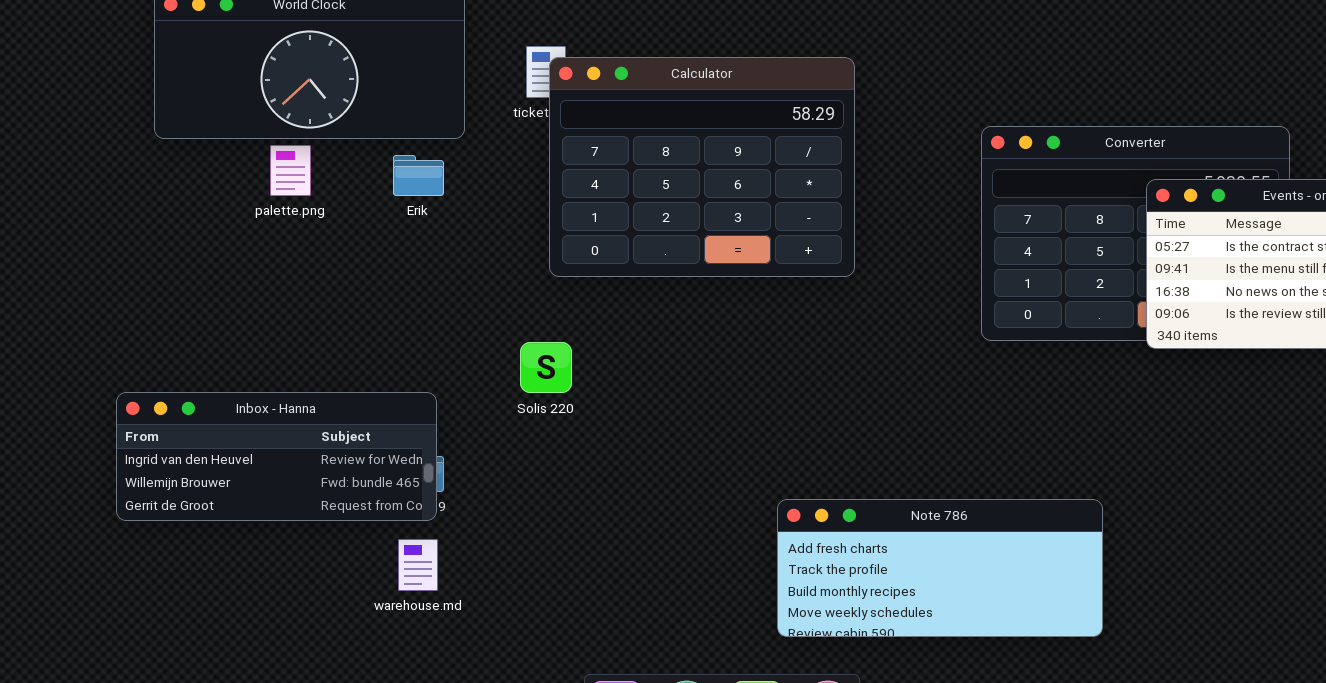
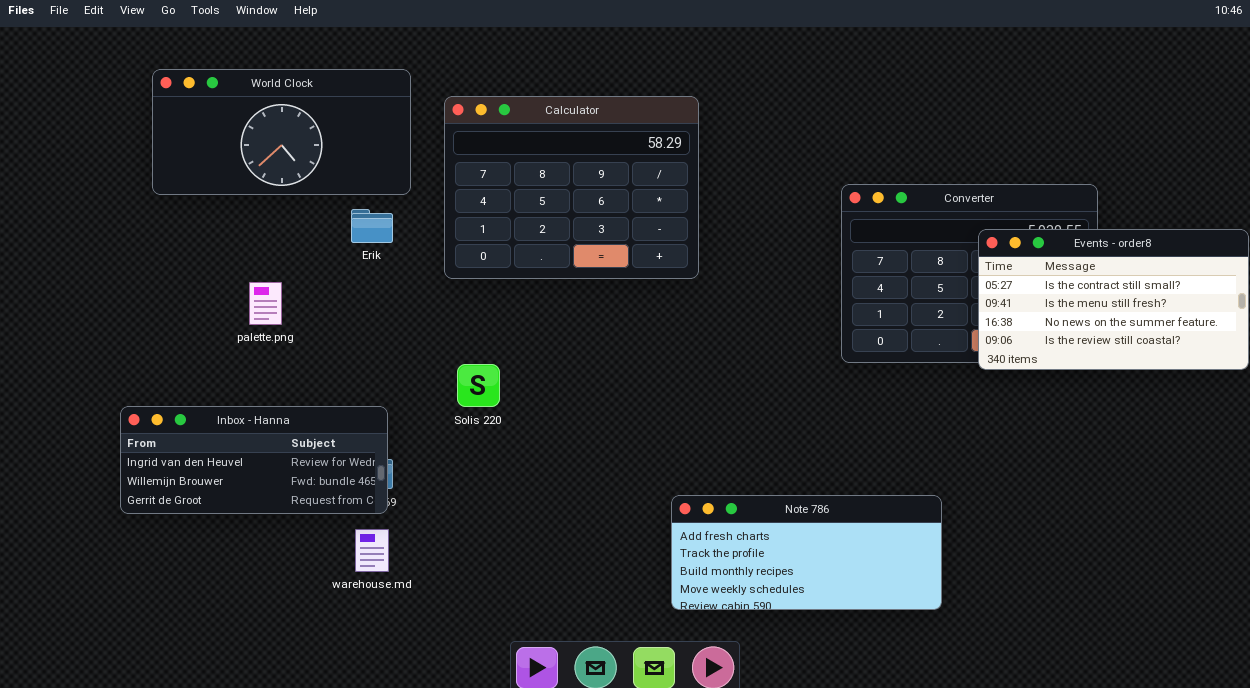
Calculator: [549,57,855,277] -> [444,96,699,279], moved
palette.png: [270,145,311,196] -> [249,282,282,325], moved

